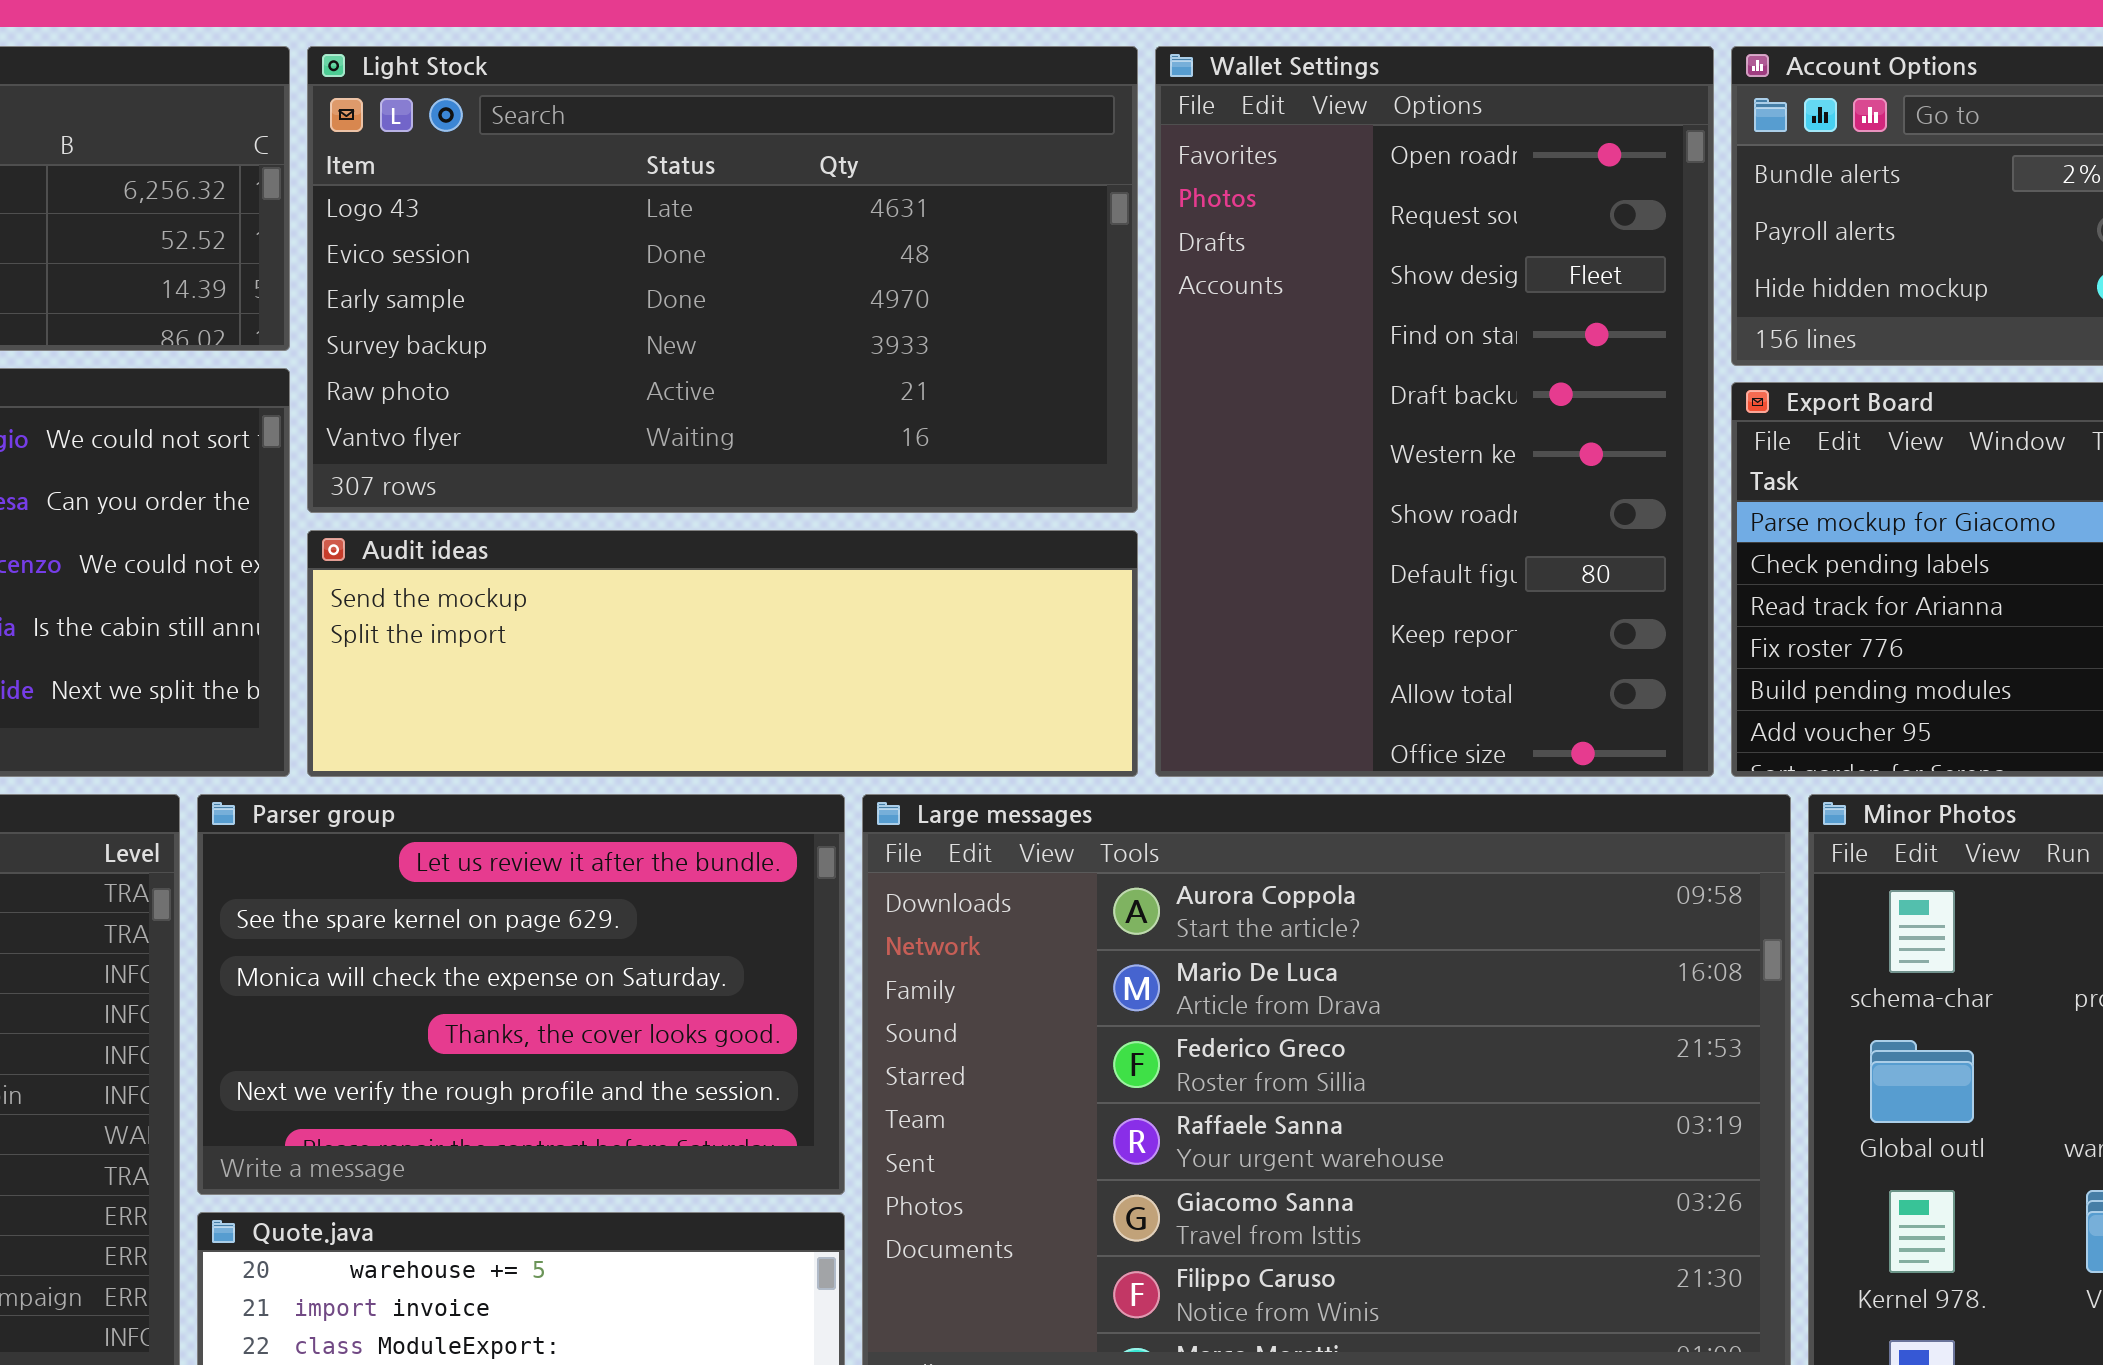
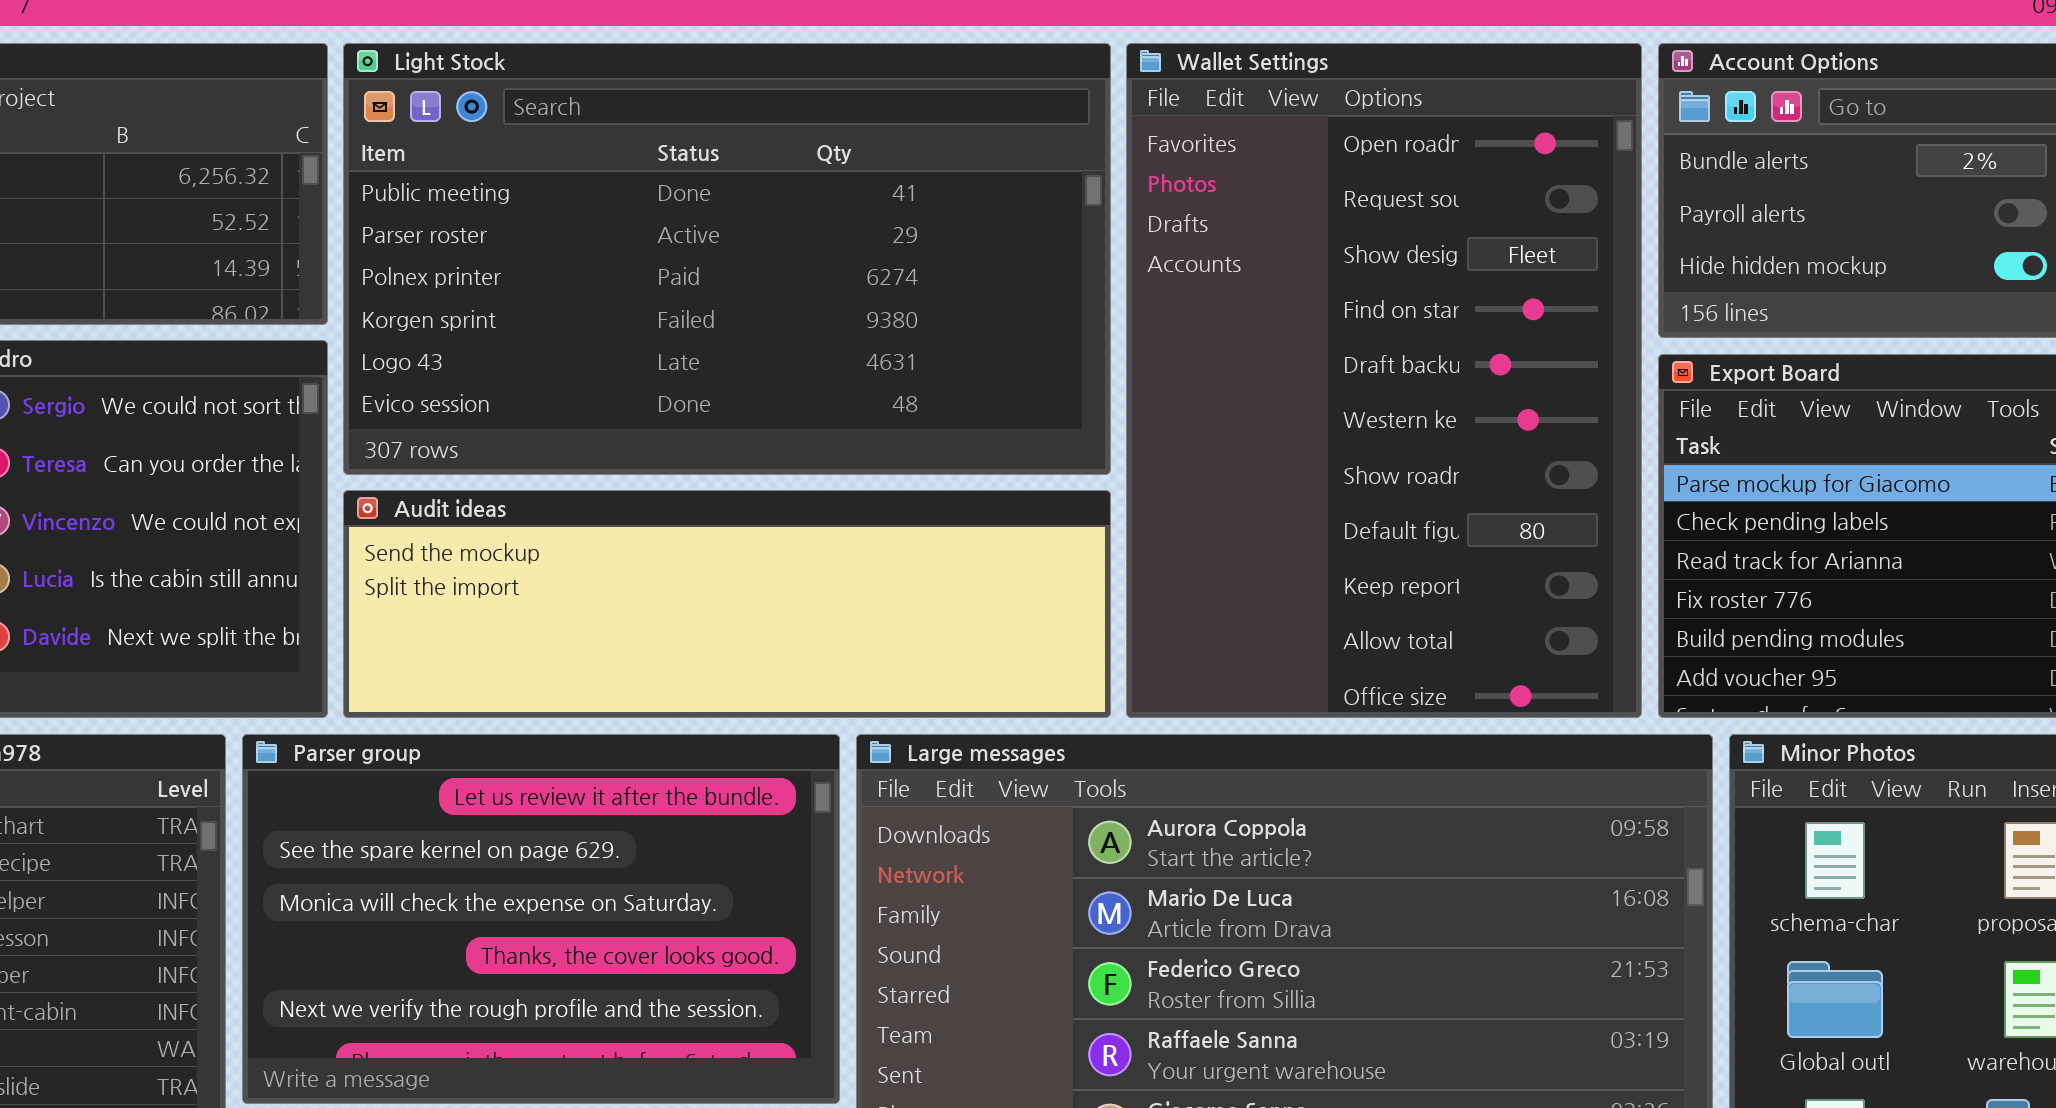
Light Stock: [307,46,1138,513] -> [343,43,1111,475], scrolled up 4 rows

